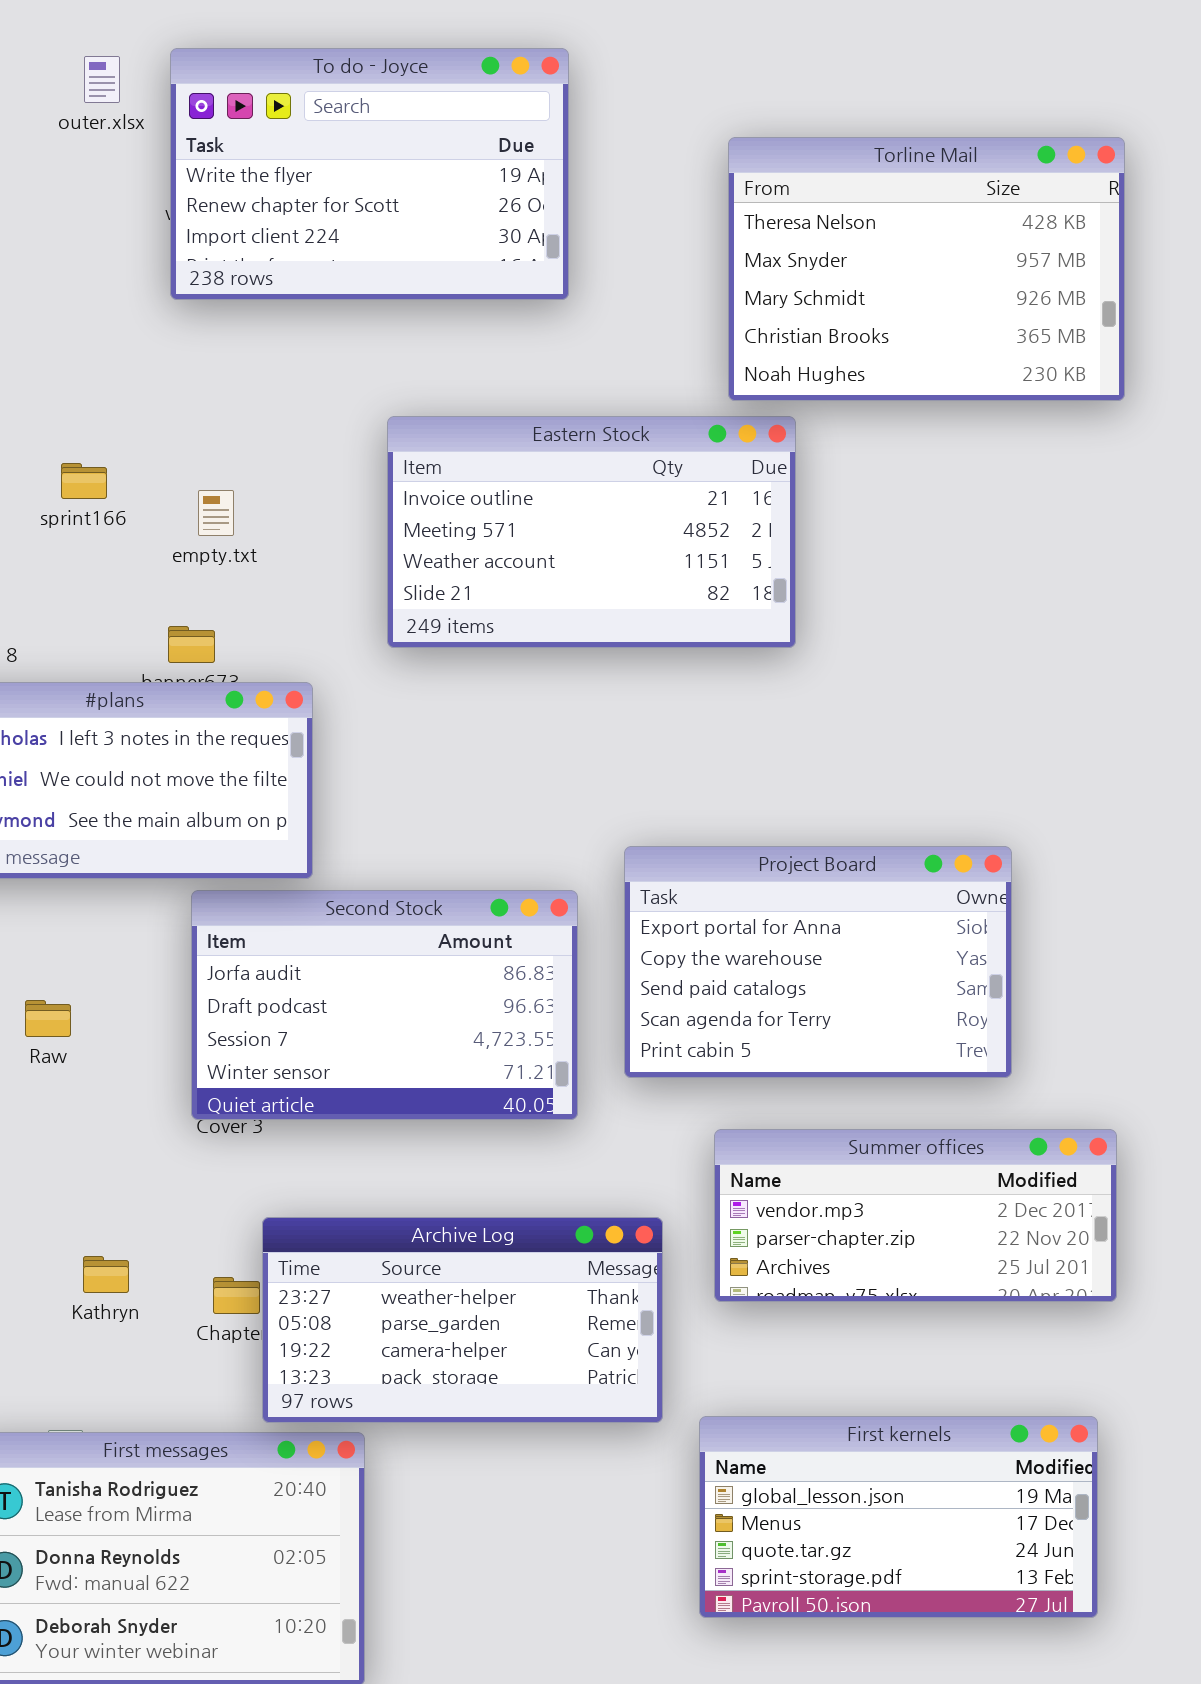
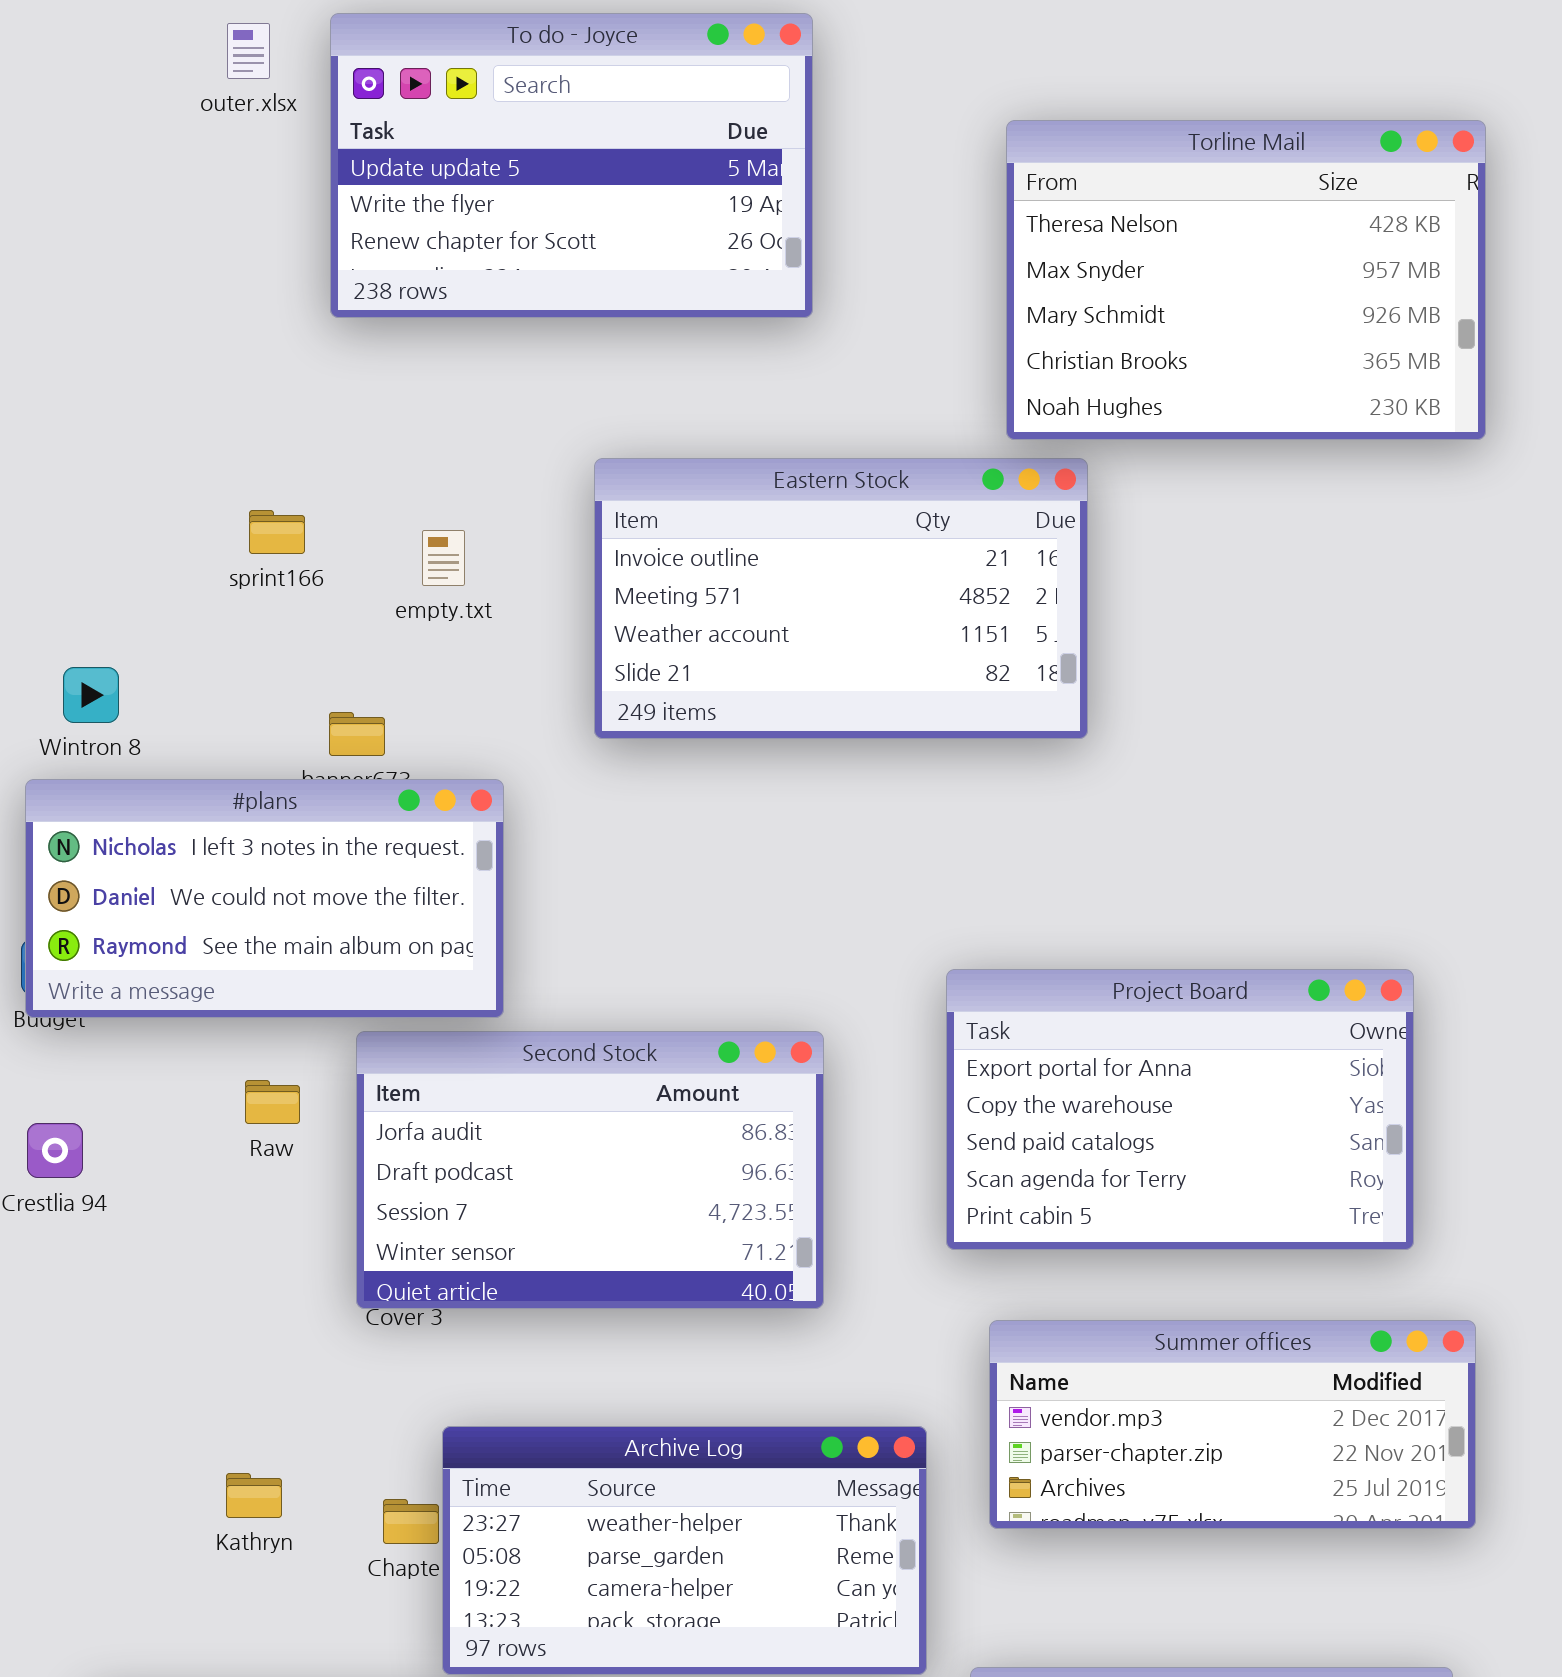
To do - Joyce: [170,48,569,300] -> [330,13,813,318], scrolled up 1 row
sprint166: [61,463,107,499] -> [249,510,305,554], moved
empty.txt: [198,490,234,536] -> [422,530,465,586], moved
Project Board: [624,846,1012,1078] -> [946,969,1414,1250], moved
Raw: [25,1000,71,1037] -> [245,1080,300,1124], moved

